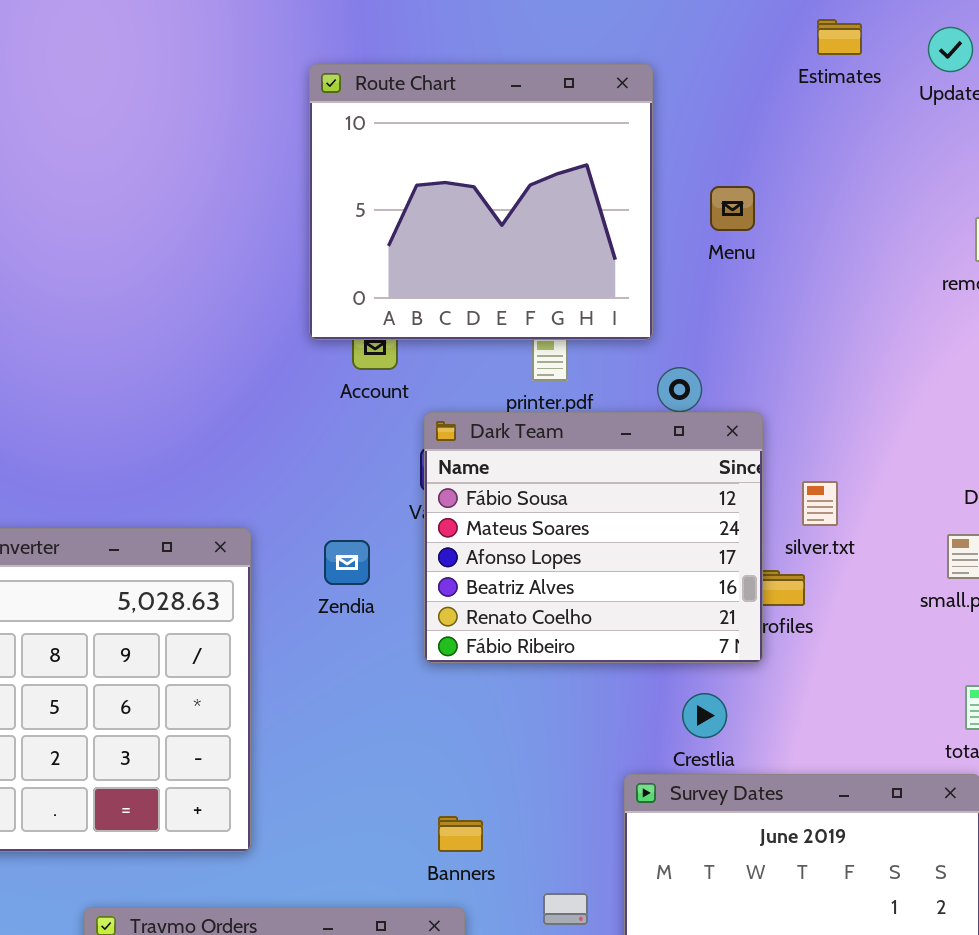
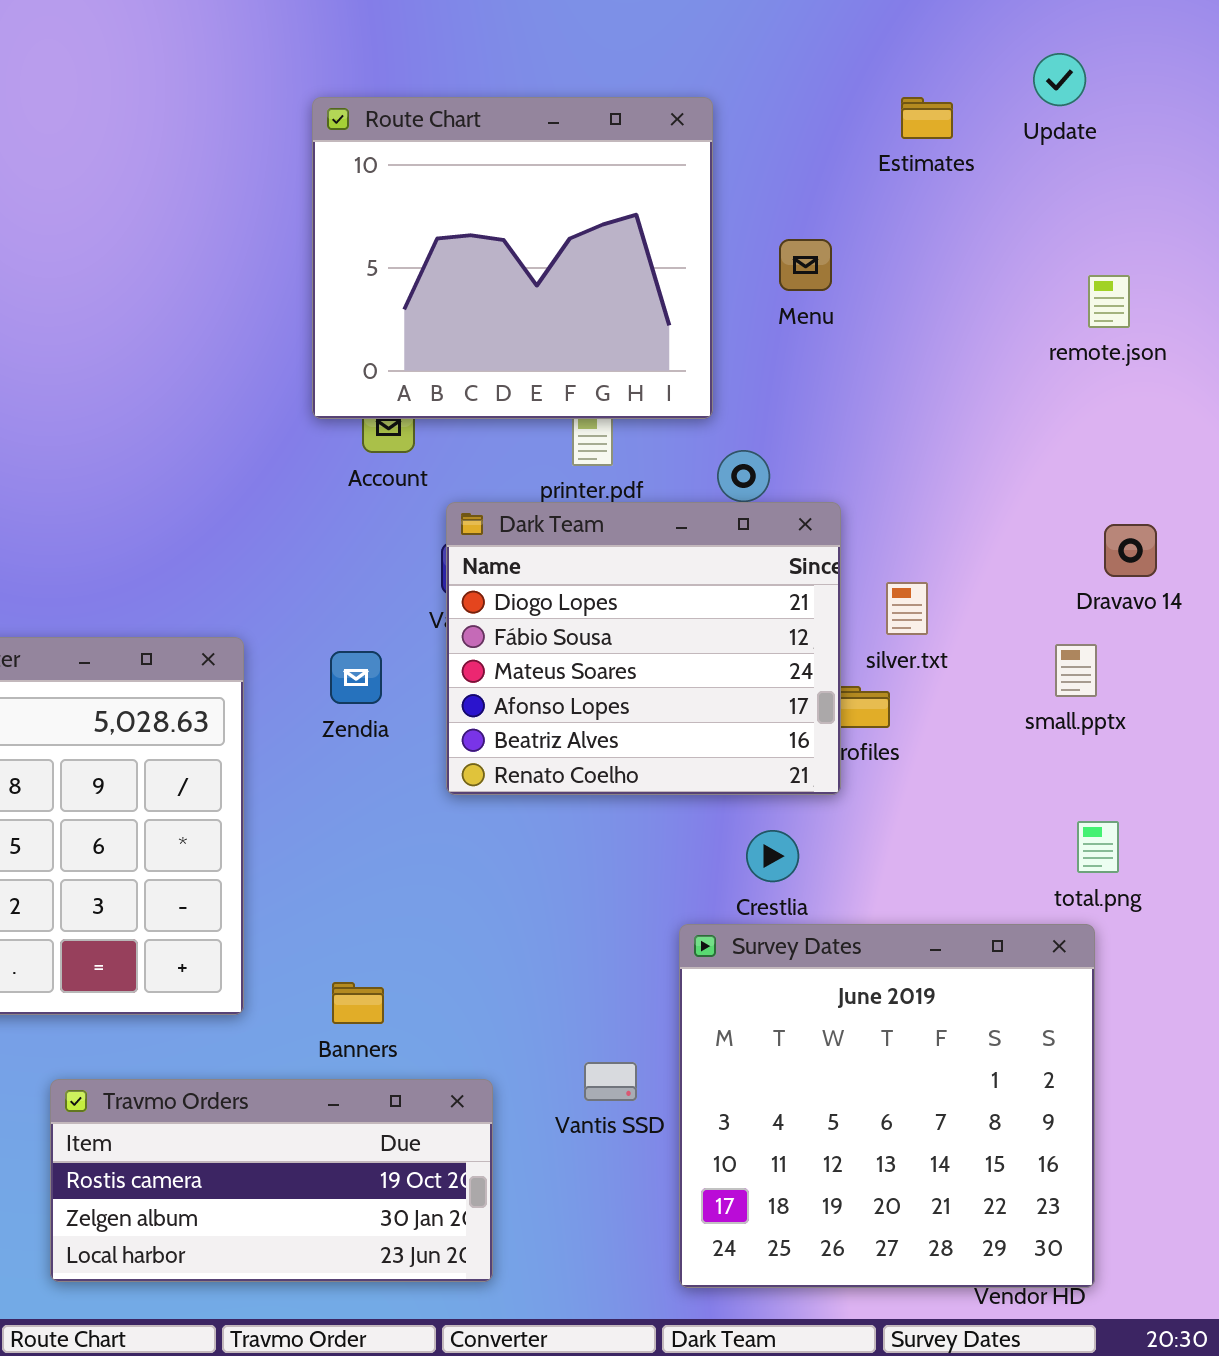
Estimates: [817,19,862,55] -> [901,97,953,139], moved
Dark Team: [424,412,763,663] -> [446,502,841,795], scrolled up 1 row
Banners: [438,816,483,852] -> [332,982,384,1024], moved

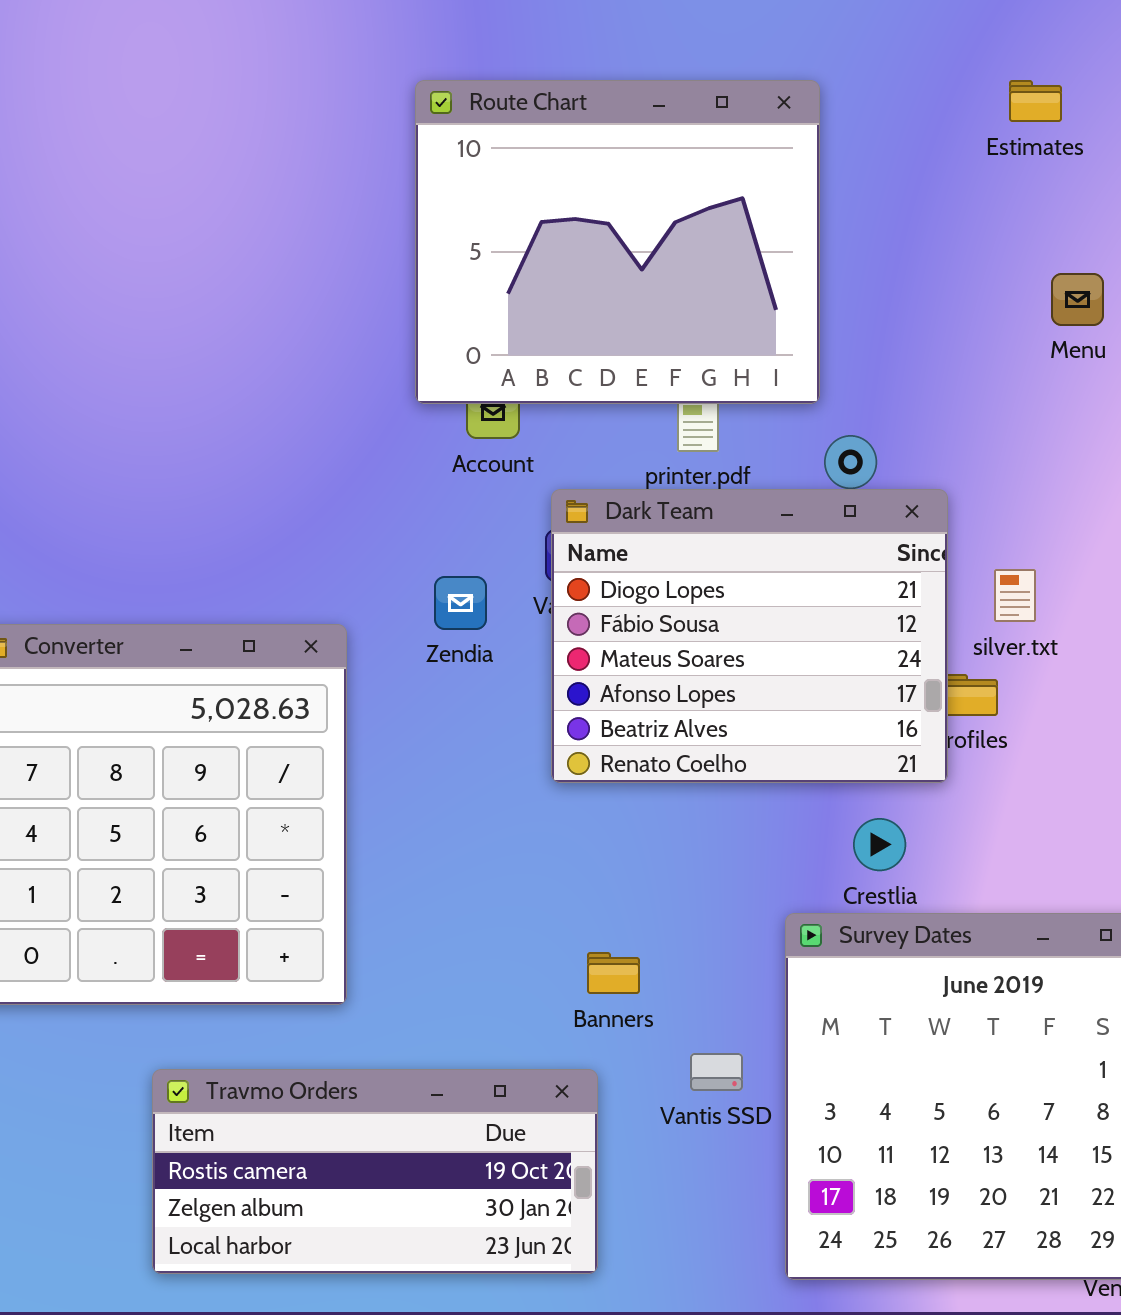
Menu: [779,239,832,291] -> [1051,273,1104,326], moved
Zendia: [330,651,382,704] -> [434,576,487,630], moved
Banners: [332,982,384,1024] -> [587,952,640,994], moved

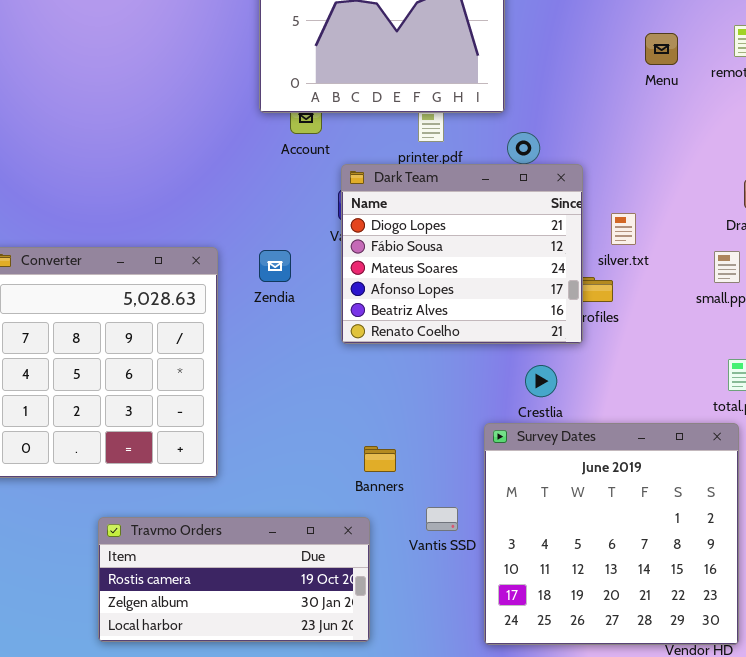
Zendia: [434,576,487,630] -> [259,250,291,282], moved

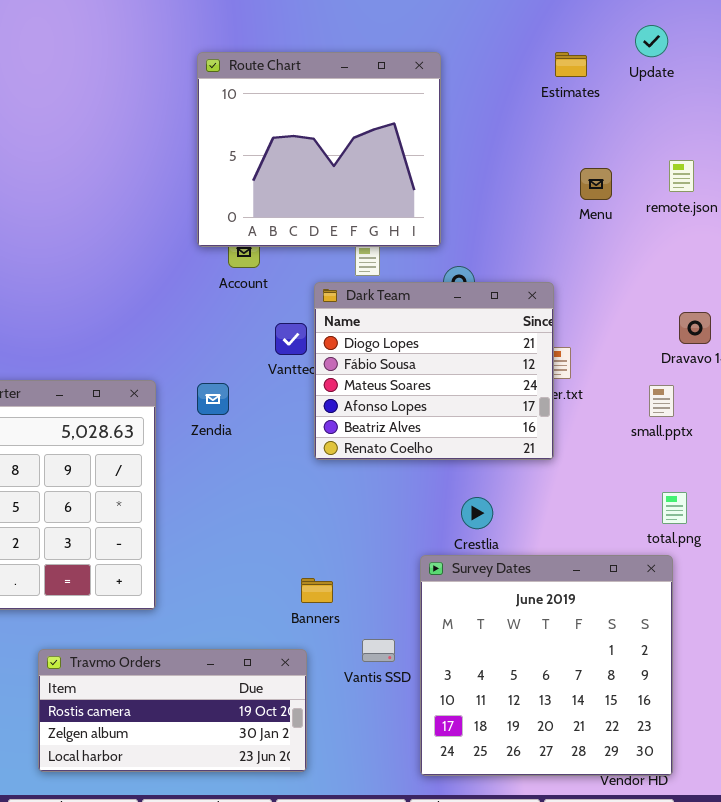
Dark Team: [341,164,583,344] -> [314,282,554,460], moved

